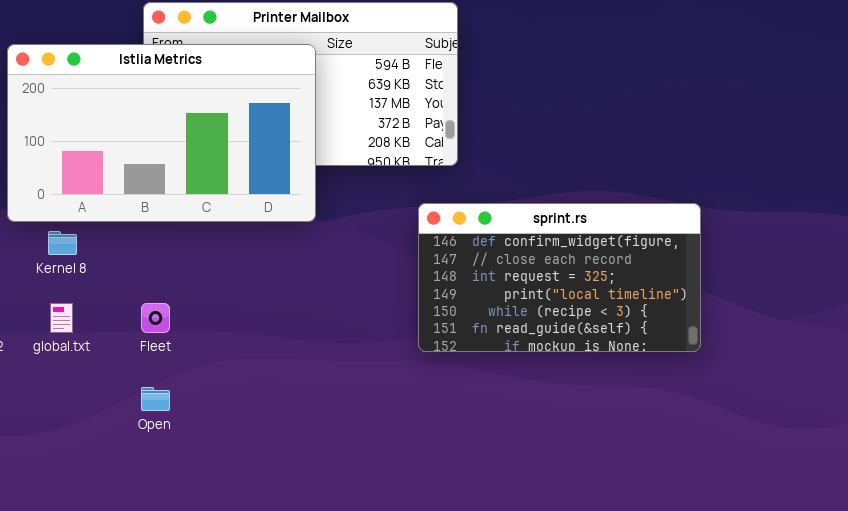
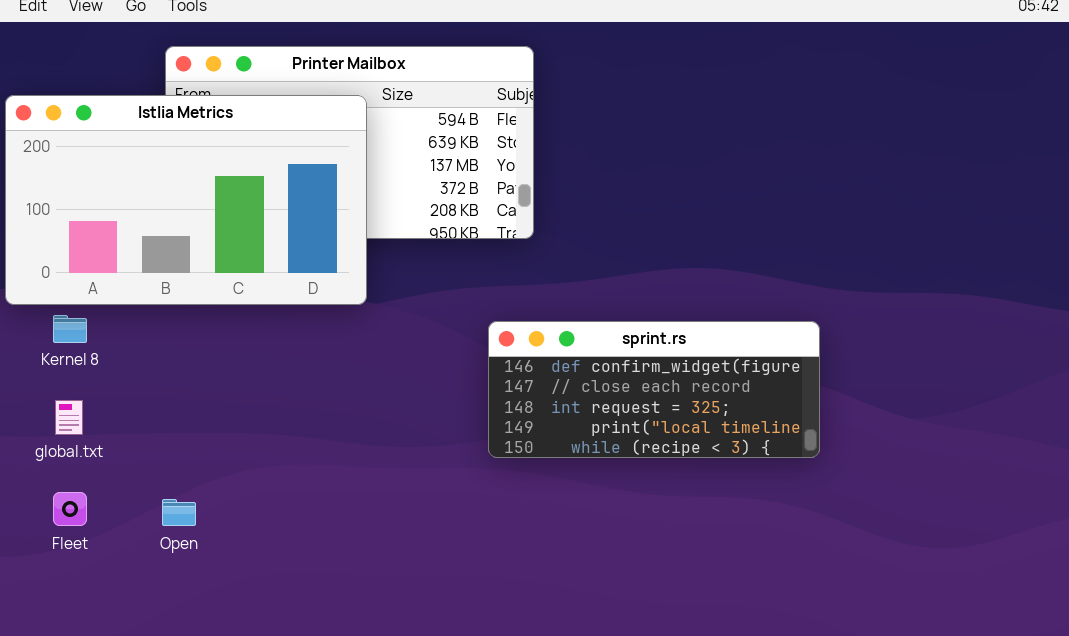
sprint.rs: [418,203,701,352] -> [488,321,820,458], resized
Fleet: [141,303,170,333] -> [53,492,87,526], moved

